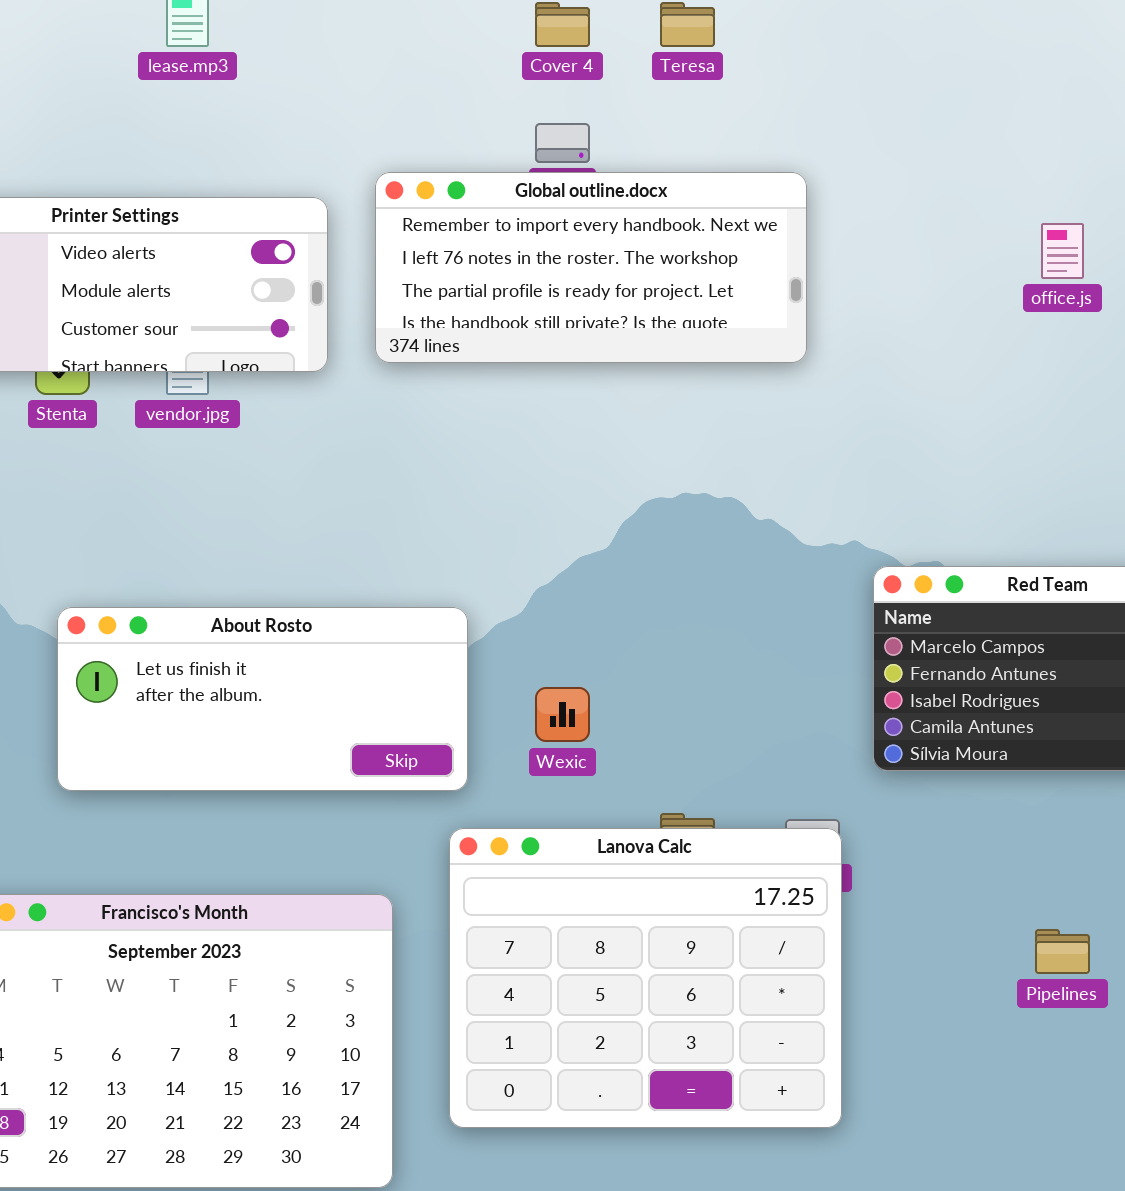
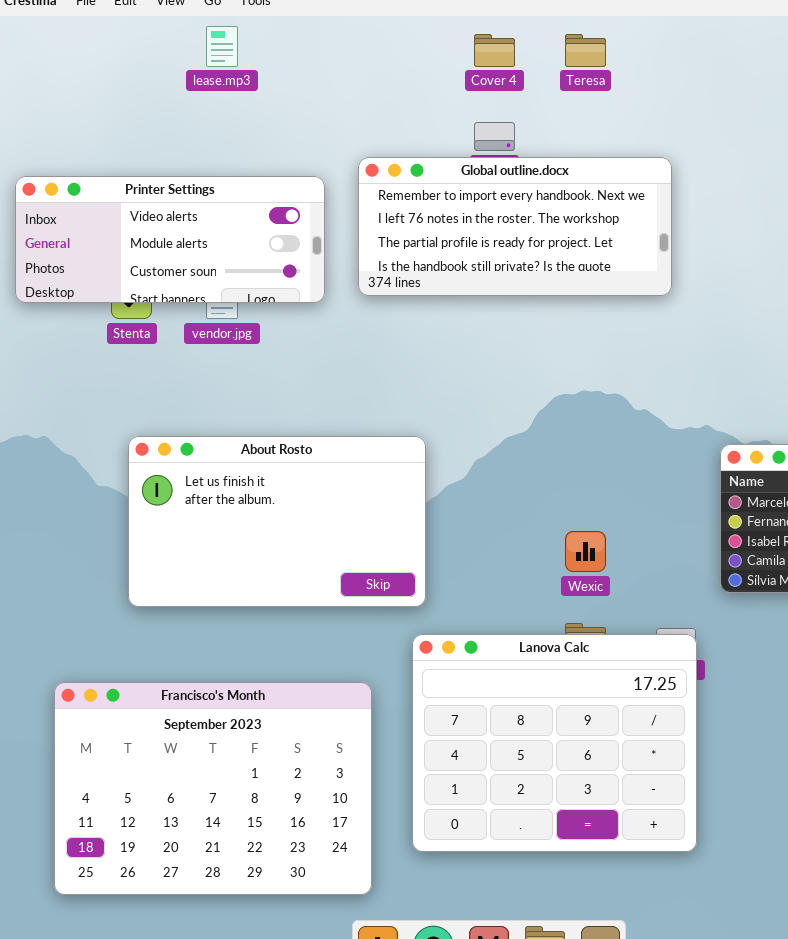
About Rosto: [57,607,468,791] -> [128,436,426,607], resized
Wexic: [535,687,590,742] -> [565,531,606,572], moved

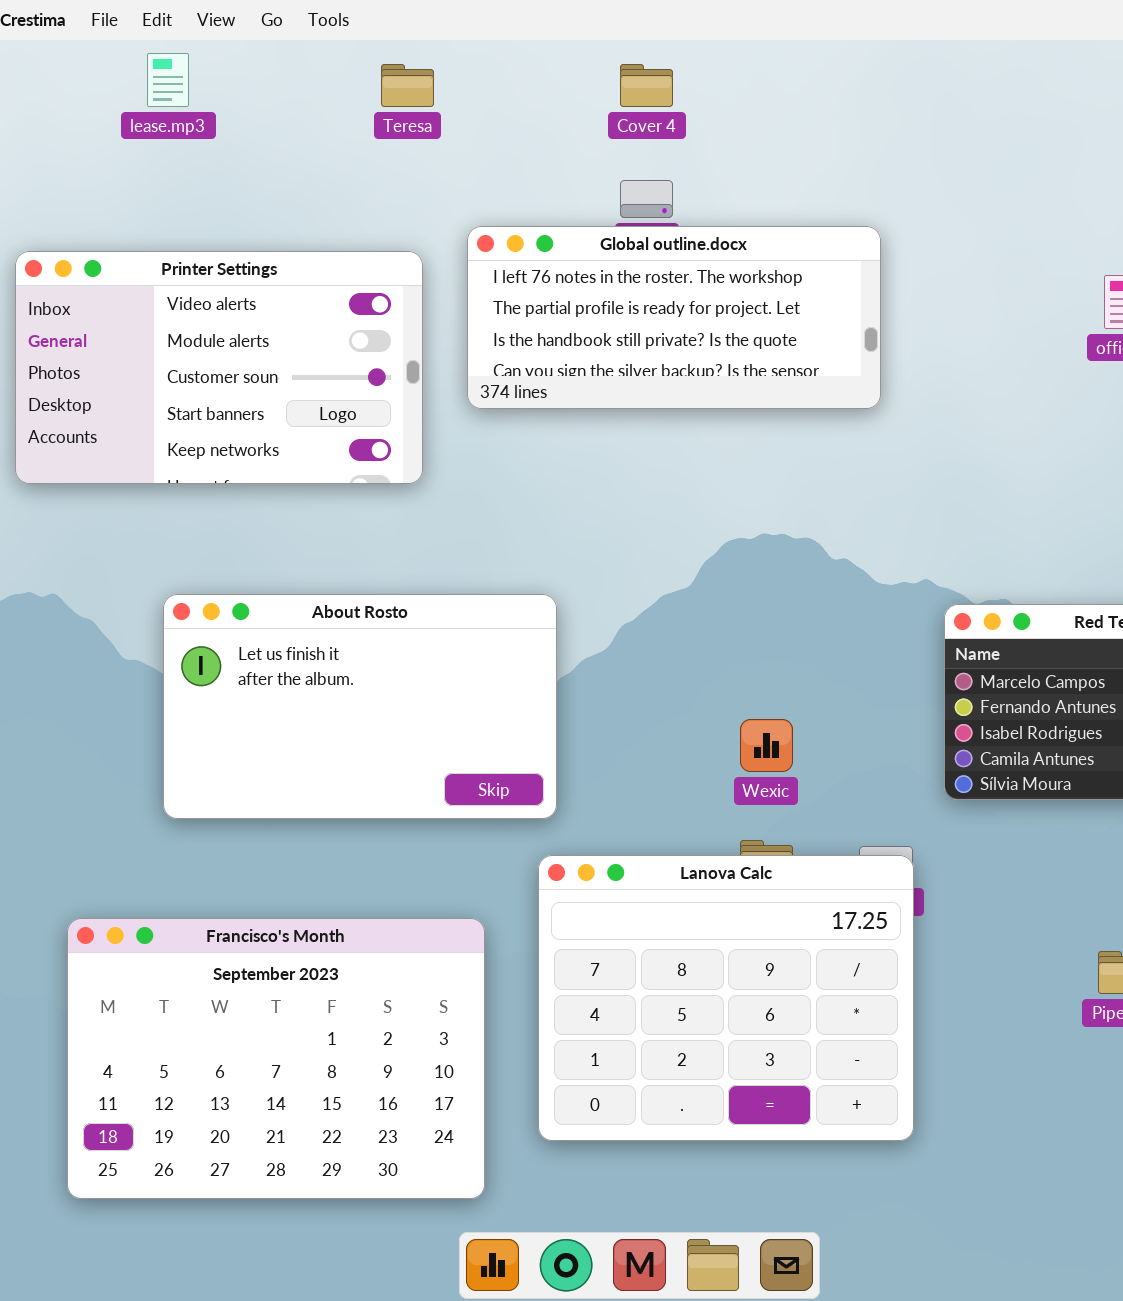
lease.mp3: [206,26,238,67] -> [147,53,189,107], moved
Teresa: [565,34,606,67] -> [381,64,434,107], moved
Global outline.docx: [358,157,672,296] -> [467,226,881,409], scrolled down 1 row
Printer Settings: [15,176,325,303] -> [15,251,423,484], resized

